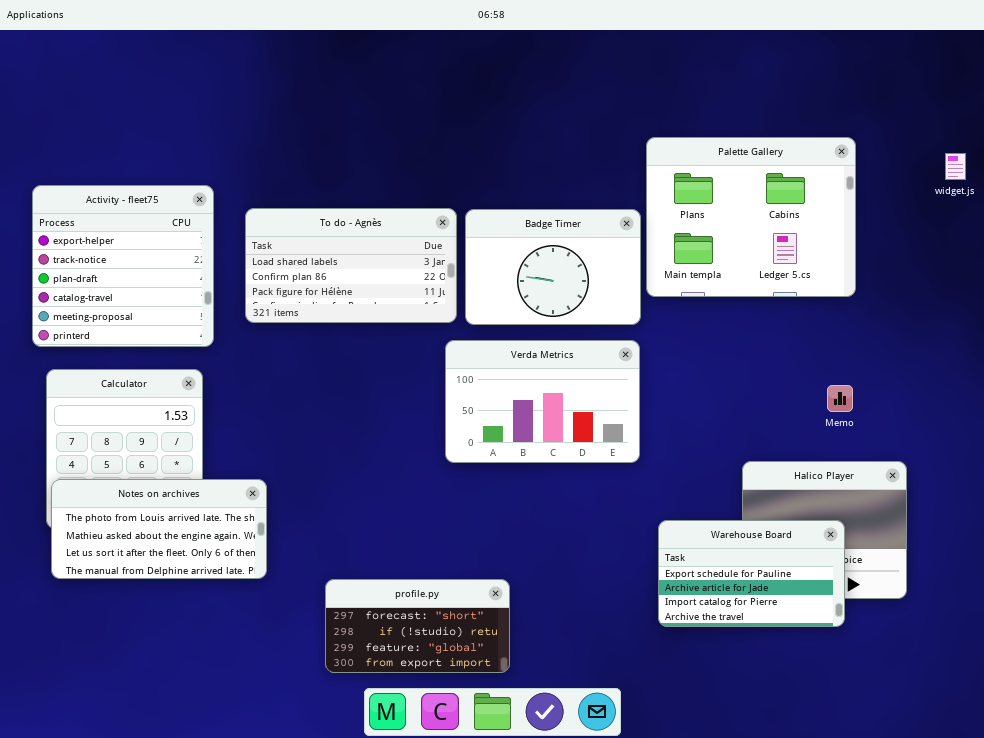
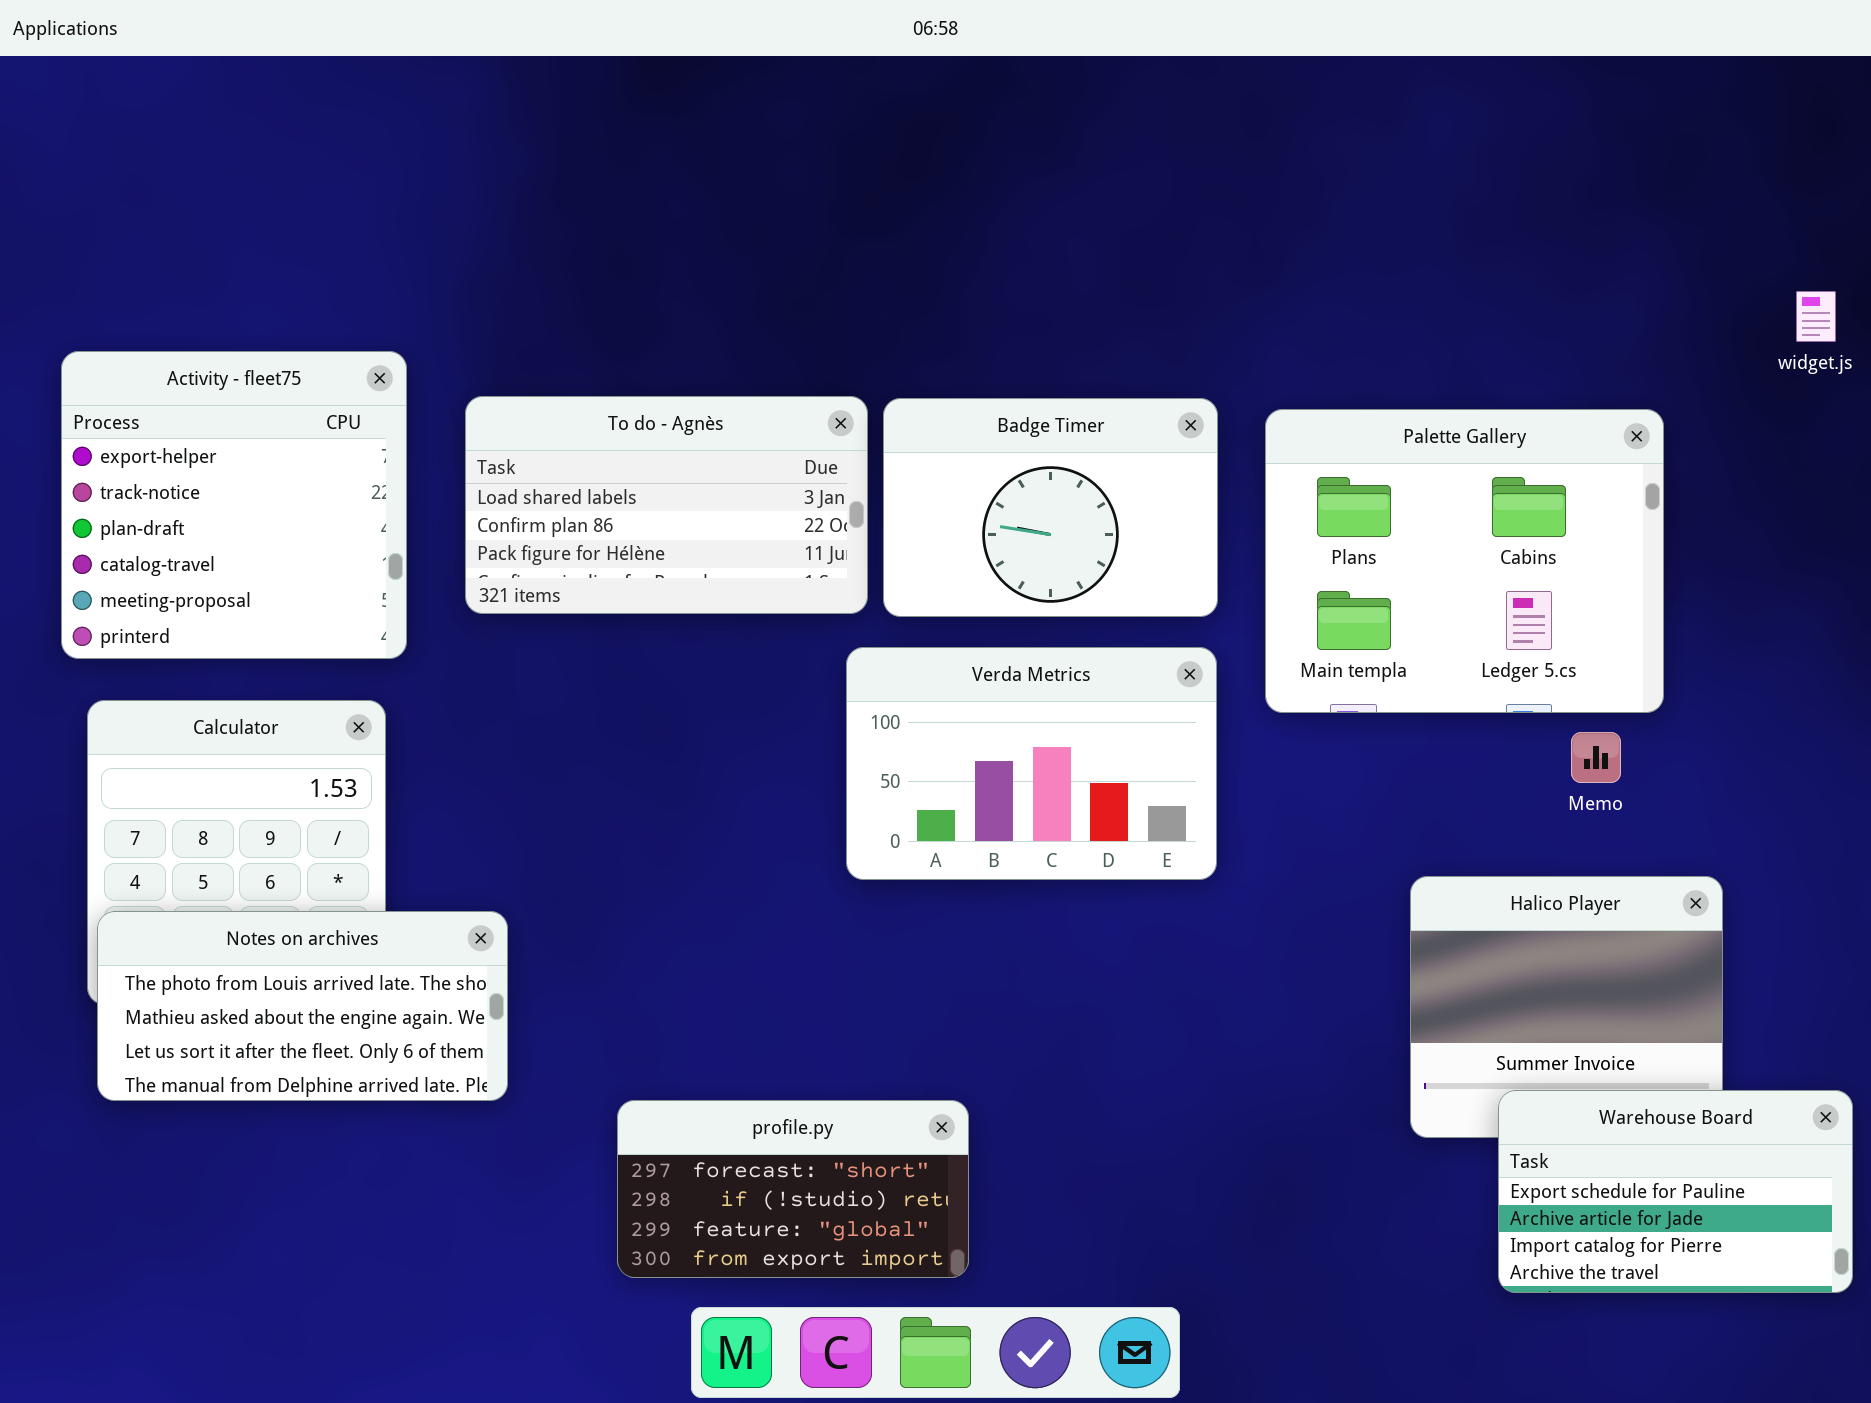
Palette Gallery: [646,137,856,297] -> [1265,409,1664,713], moved
Warehouse Board: [658,520,845,627] -> [1498,1090,1853,1293], moved

